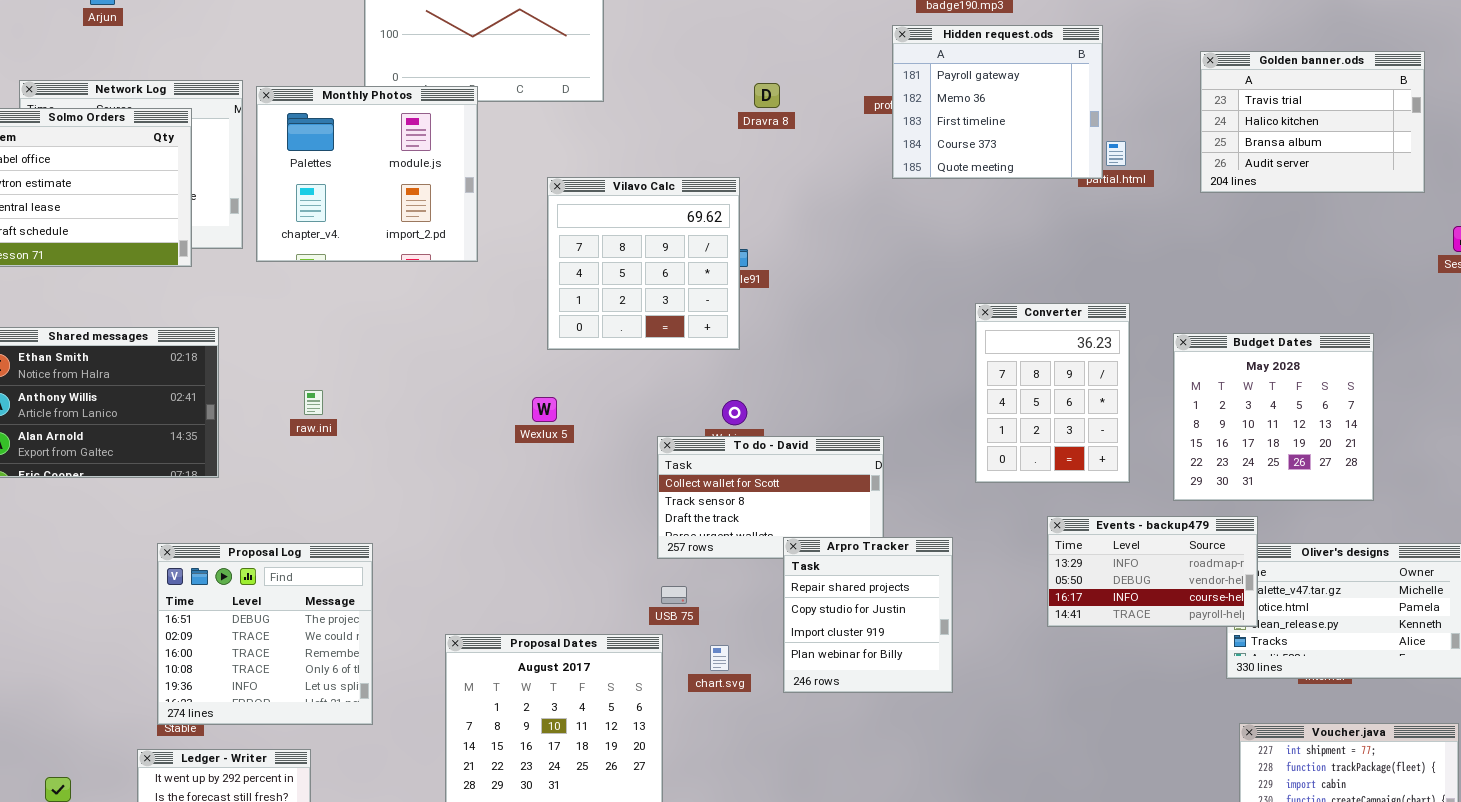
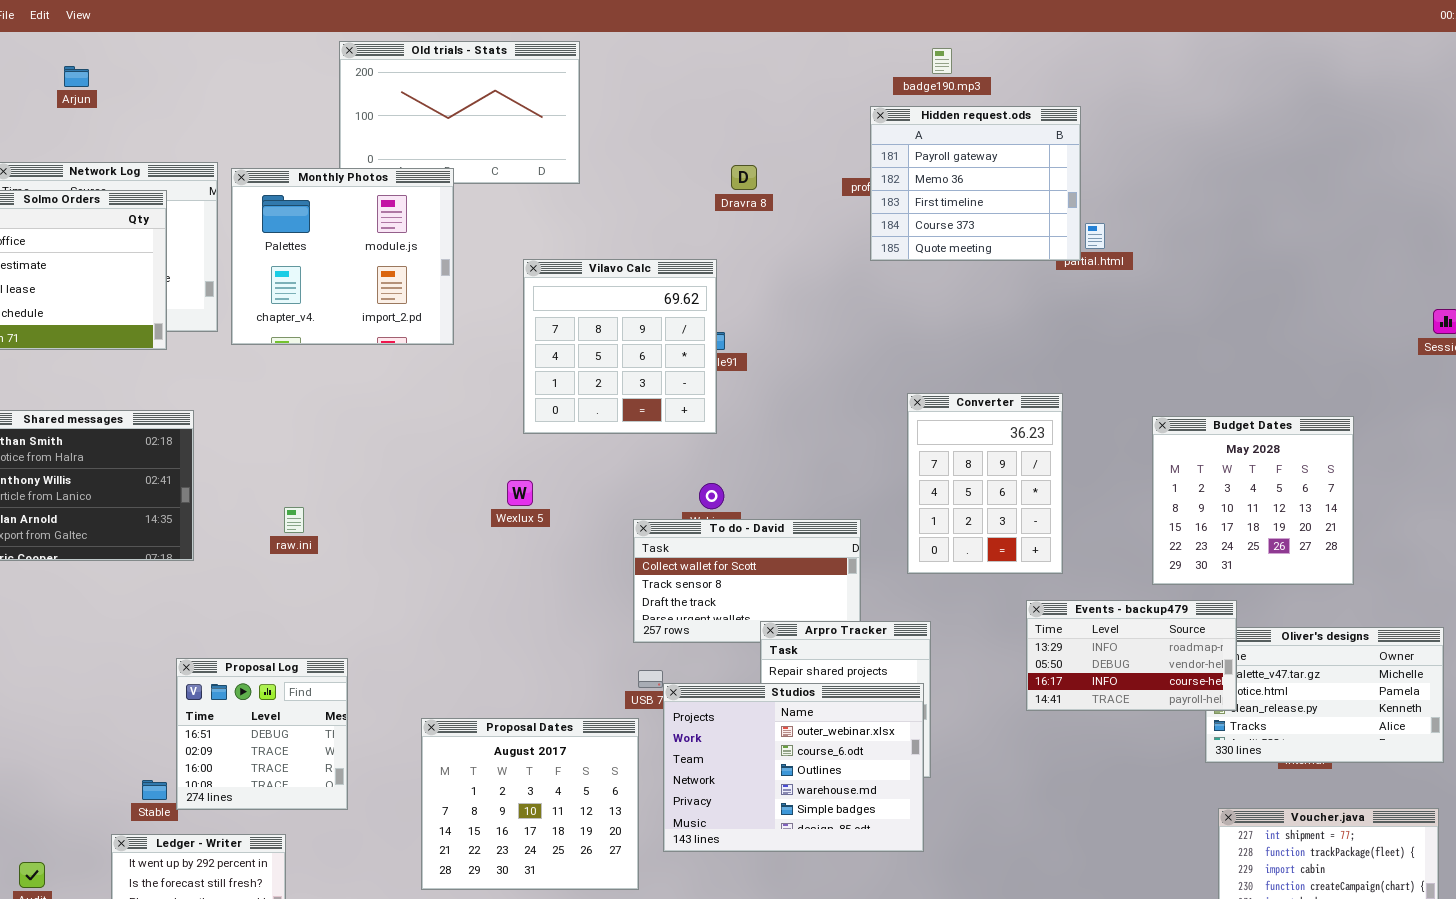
Golden banner.ods: [1200,51,1425,193] -> none, closed
Converter: [975,303,1130,483] -> [907,393,1063,574], moved
raw.ini: [304,390,323,415] -> [284,507,304,533], moved
Proposal Log: [157,543,373,725] -> [176,658,348,810], resized
Studios: none -> [663,683,924,852], opened

